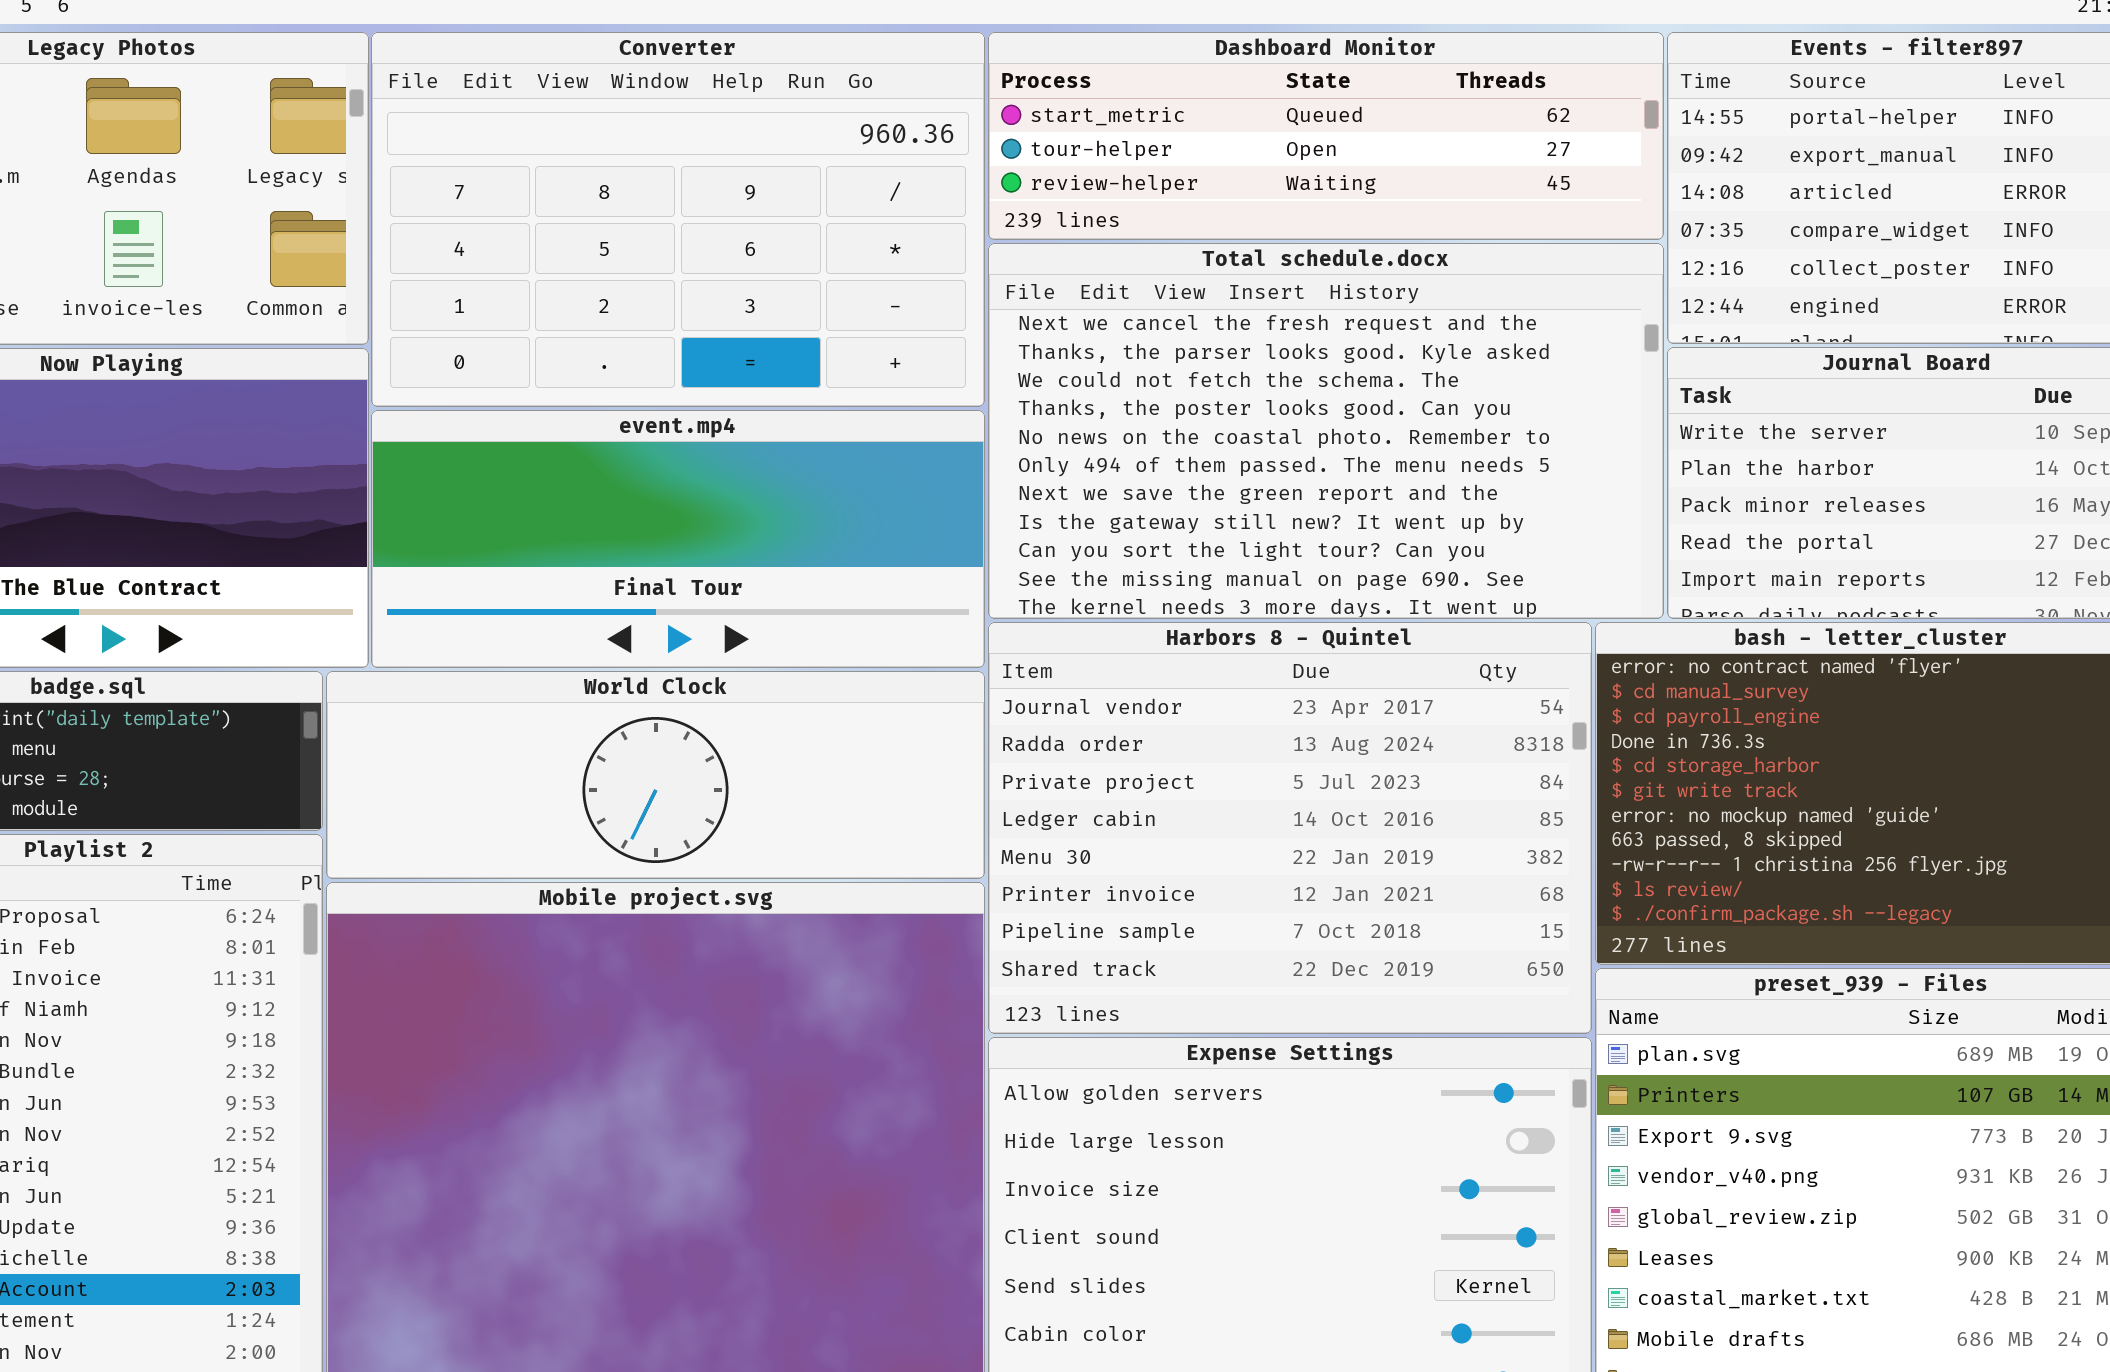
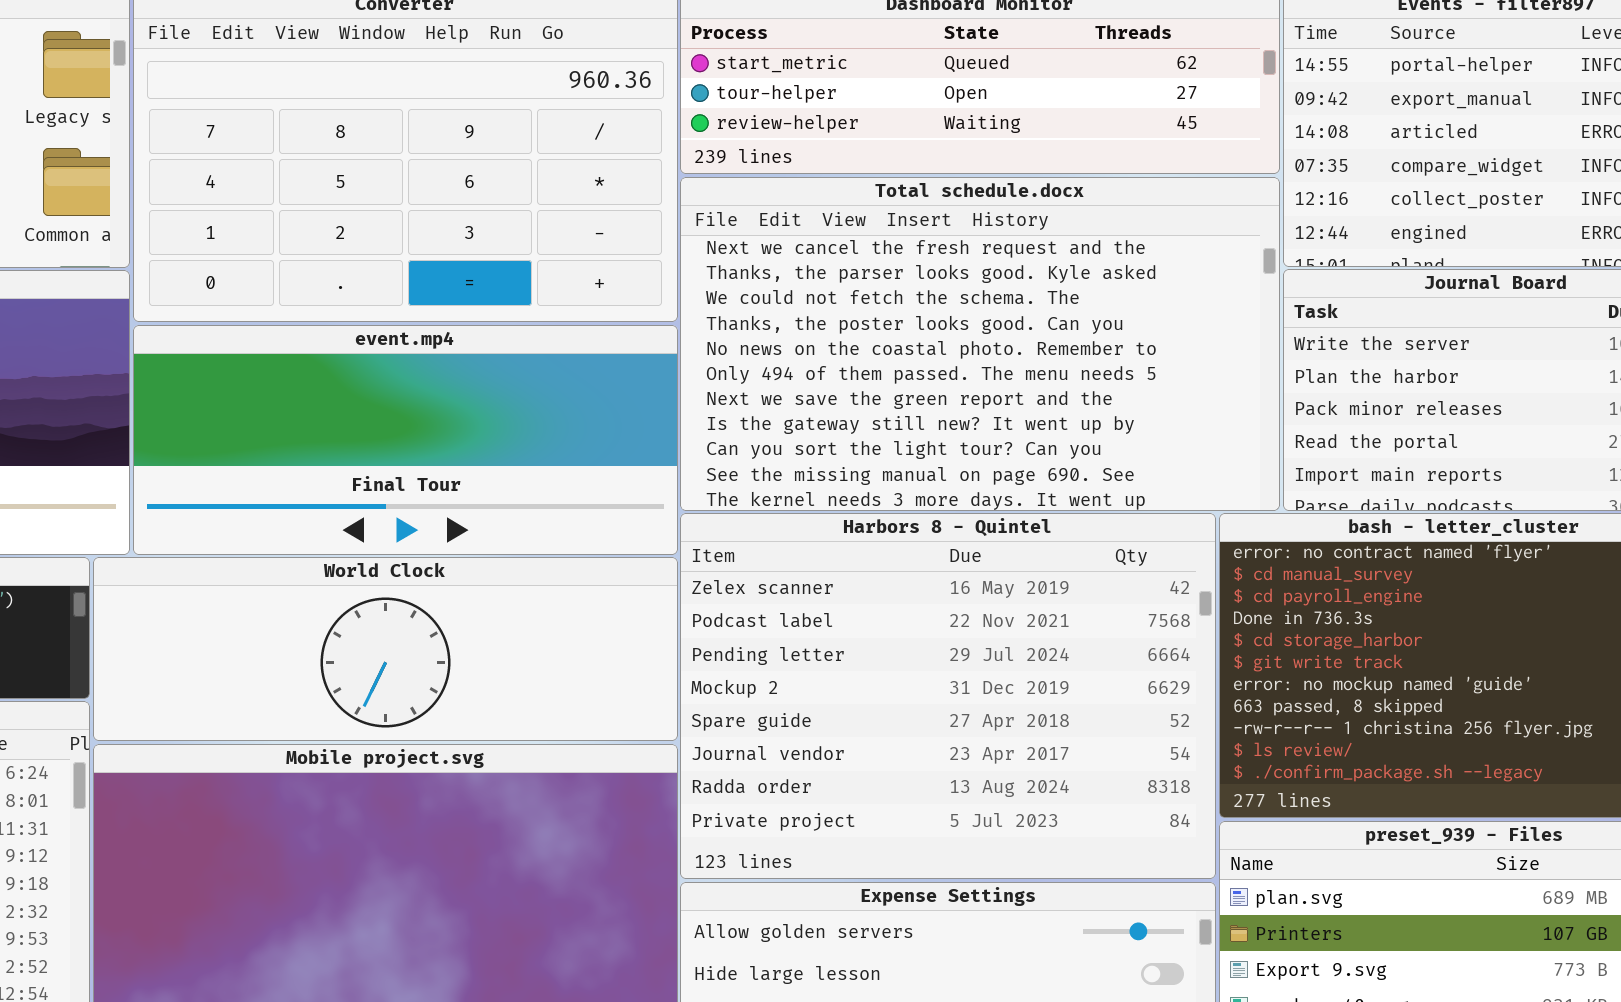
Harbors 8 - Quintel: [988,622,1592,1034] -> [680,513,1216,879], scrolled up 5 rows

